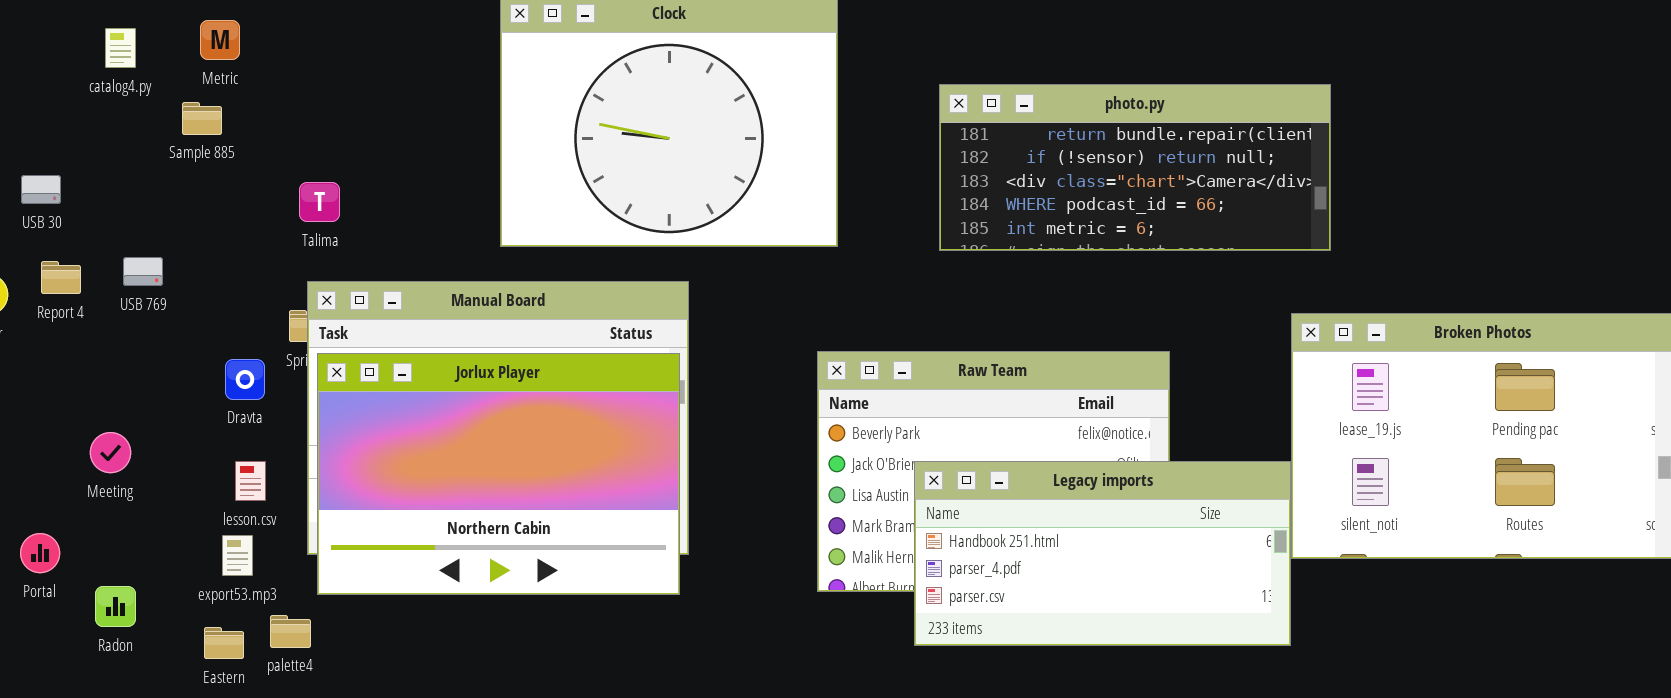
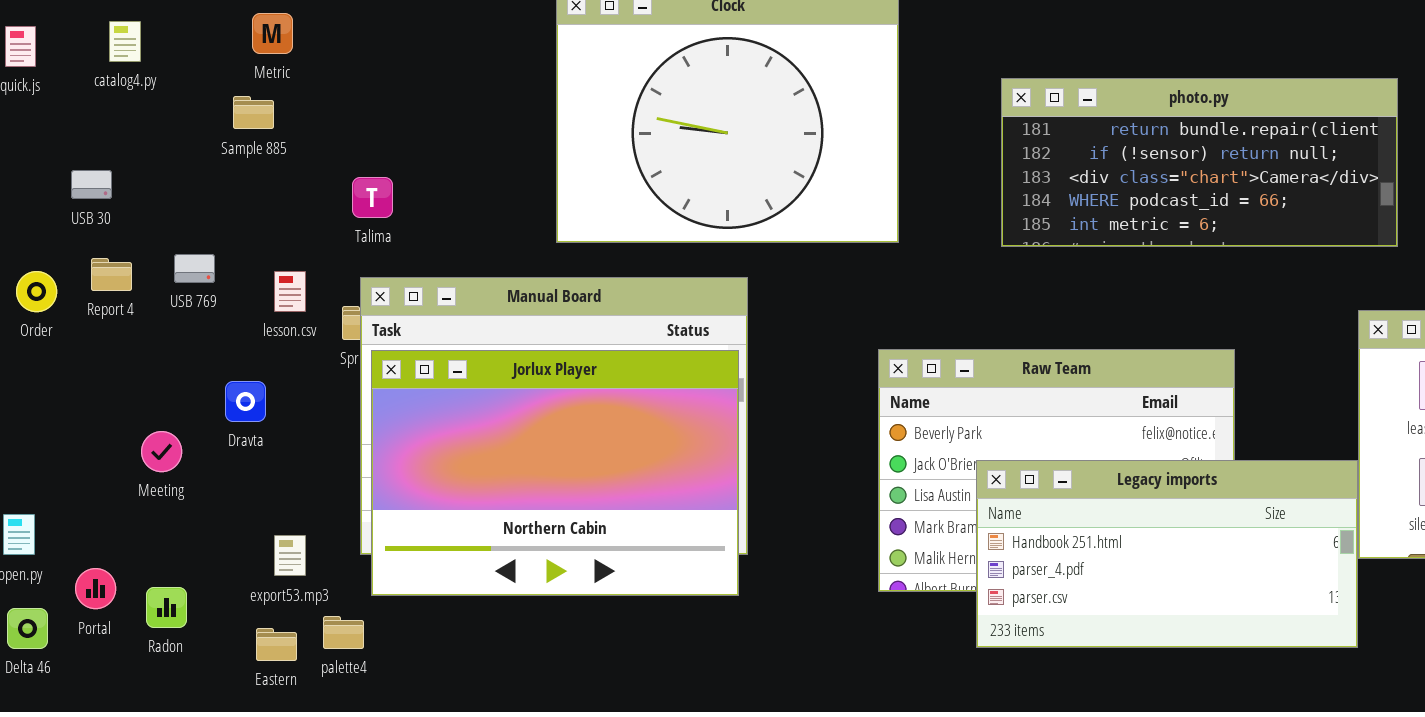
catalog4.py: [105,28,136,68] -> [109,21,141,62], moved
Dravta: [225,359,265,400] -> [225,381,266,422], moved
lesson.csv: [235,461,266,501] -> [274,271,306,312], moved
Portal: [20,533,60,573] -> [75,568,116,609], moved

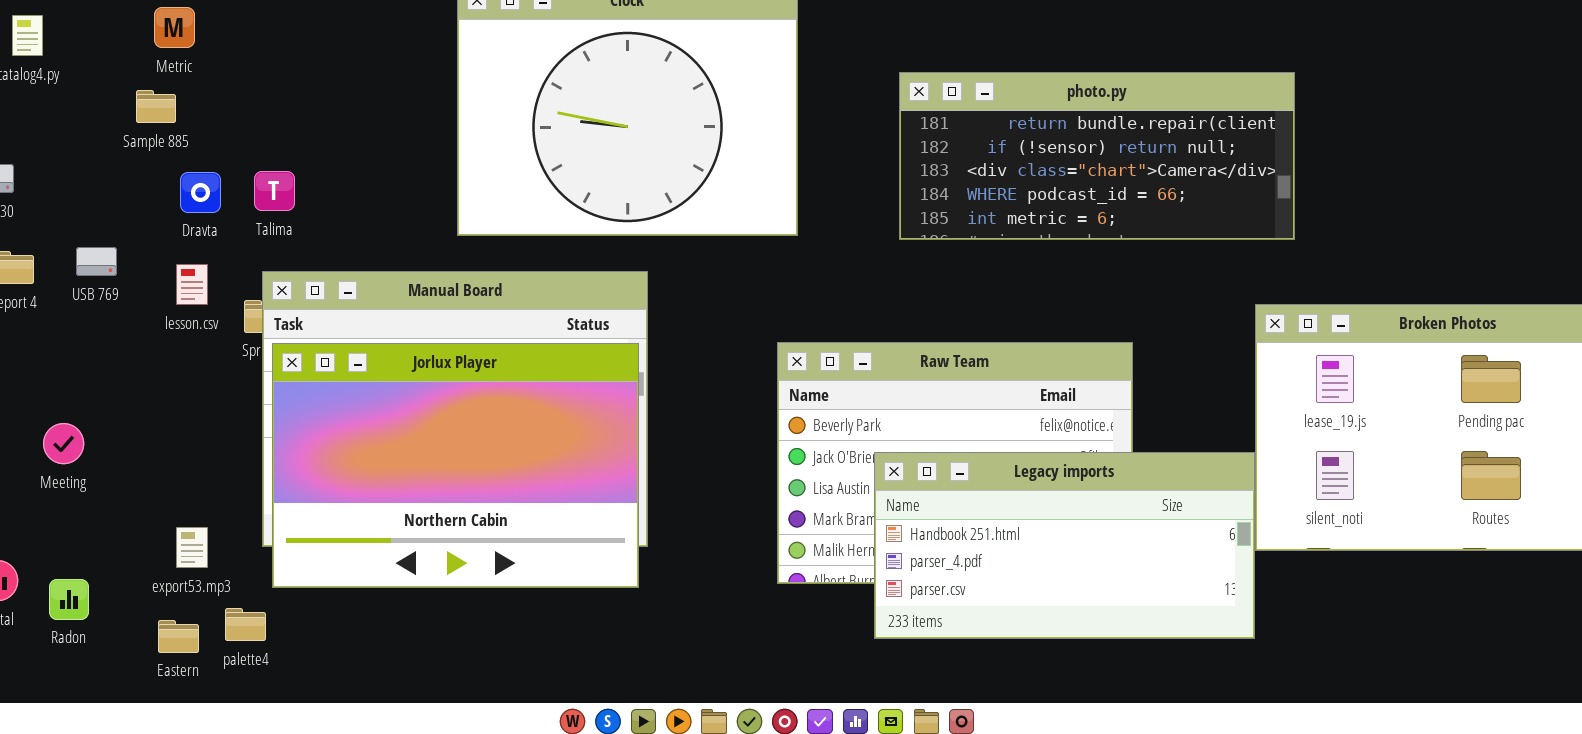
Dravta: [225,381,266,422] -> [180,172,221,213], moved

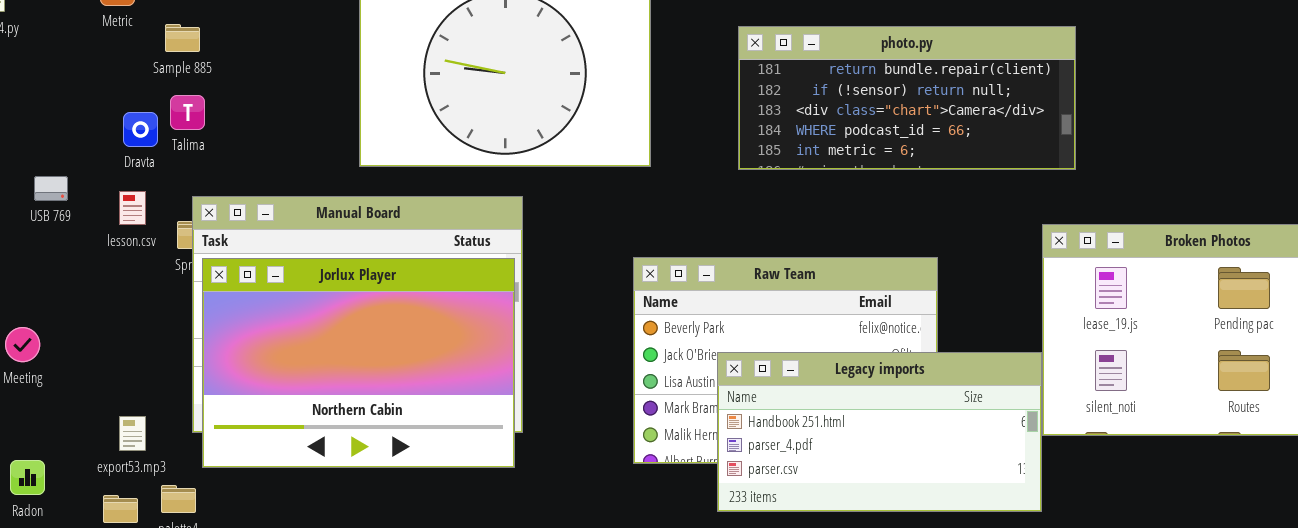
Sample 885: [136,90,176,123] -> [165,24,200,52], moved
Talima: [254,171,295,211] -> [170,95,205,130], moved

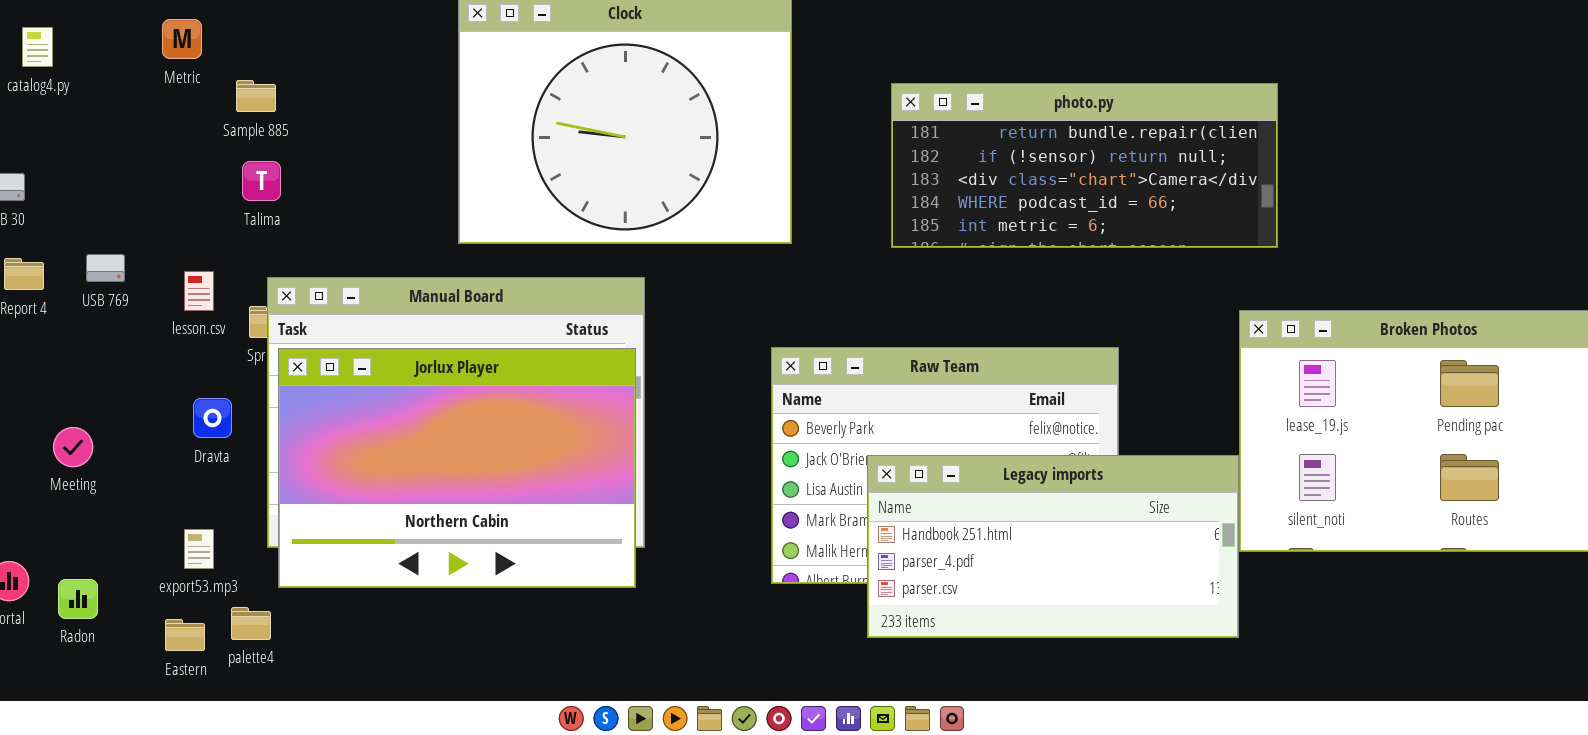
Dravta: [123,112,158,147] -> [193,398,232,438], moved

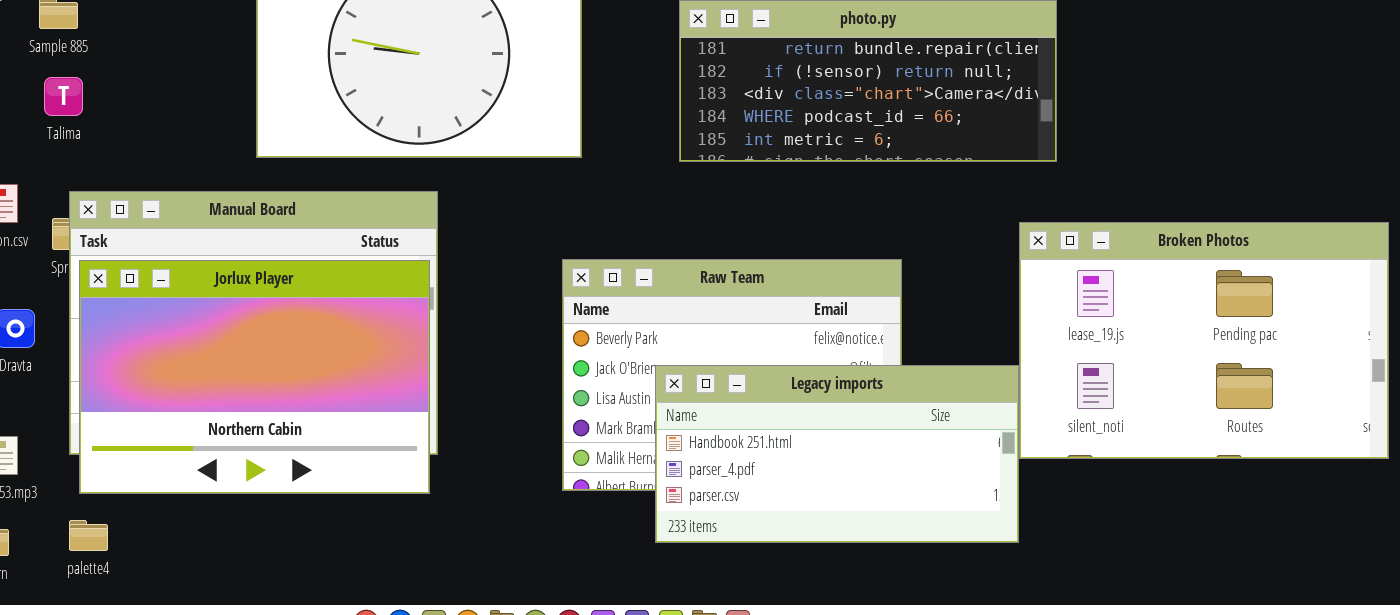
palette4: [231,607,271,640] -> [69,520,108,551], moved

